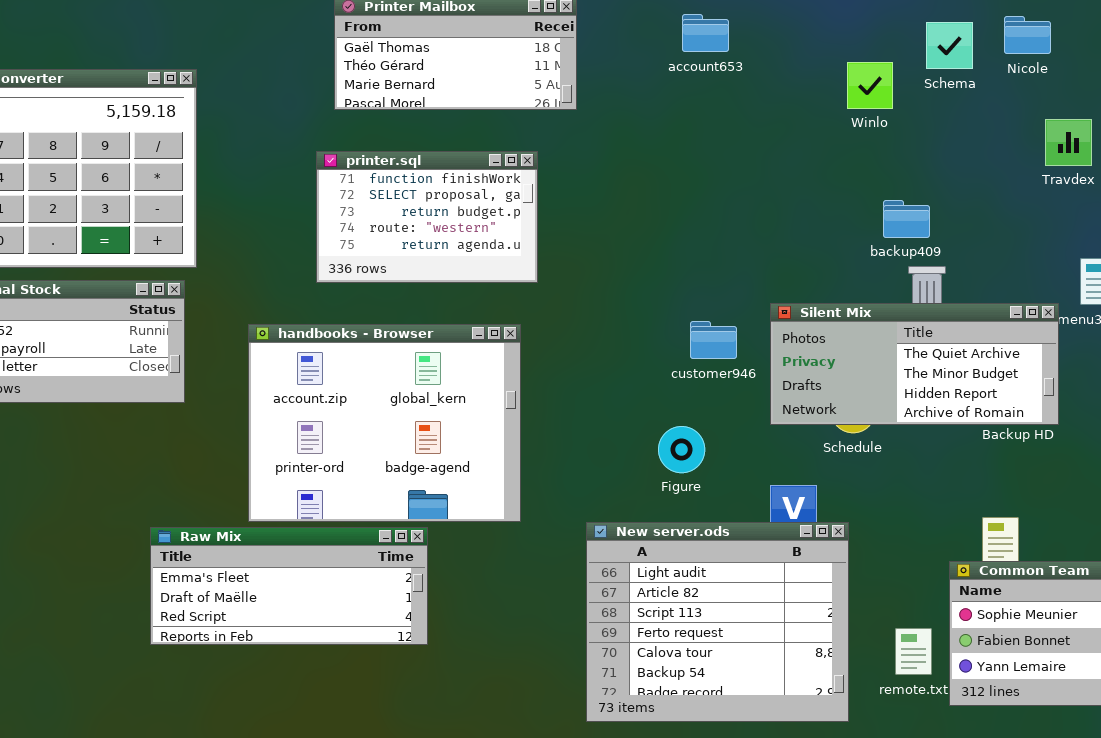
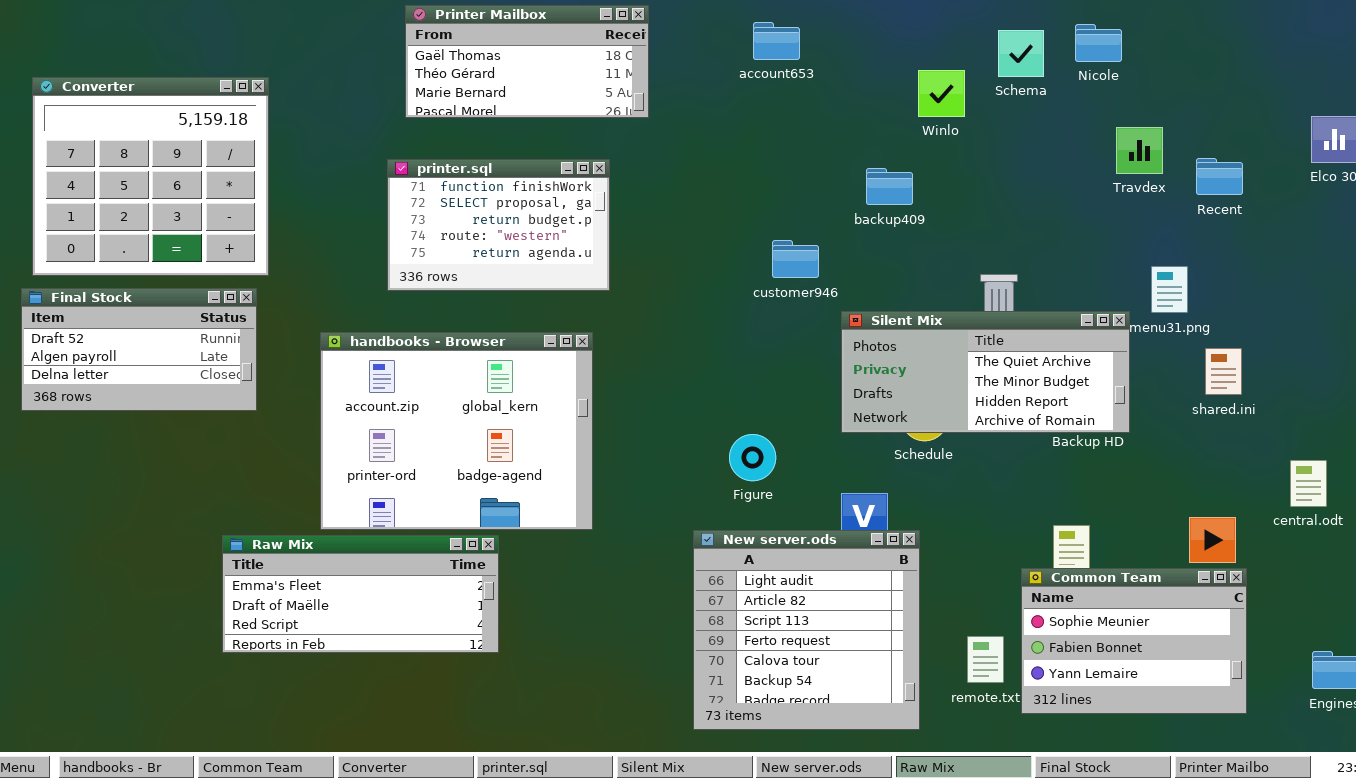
backup409: [883,200,930,238] -> [866,168,913,205], moved
customer946: [690,321,737,359] -> [772,240,819,278], moved
New server.ods: [586,522,849,722] -> [693,530,920,730], resized

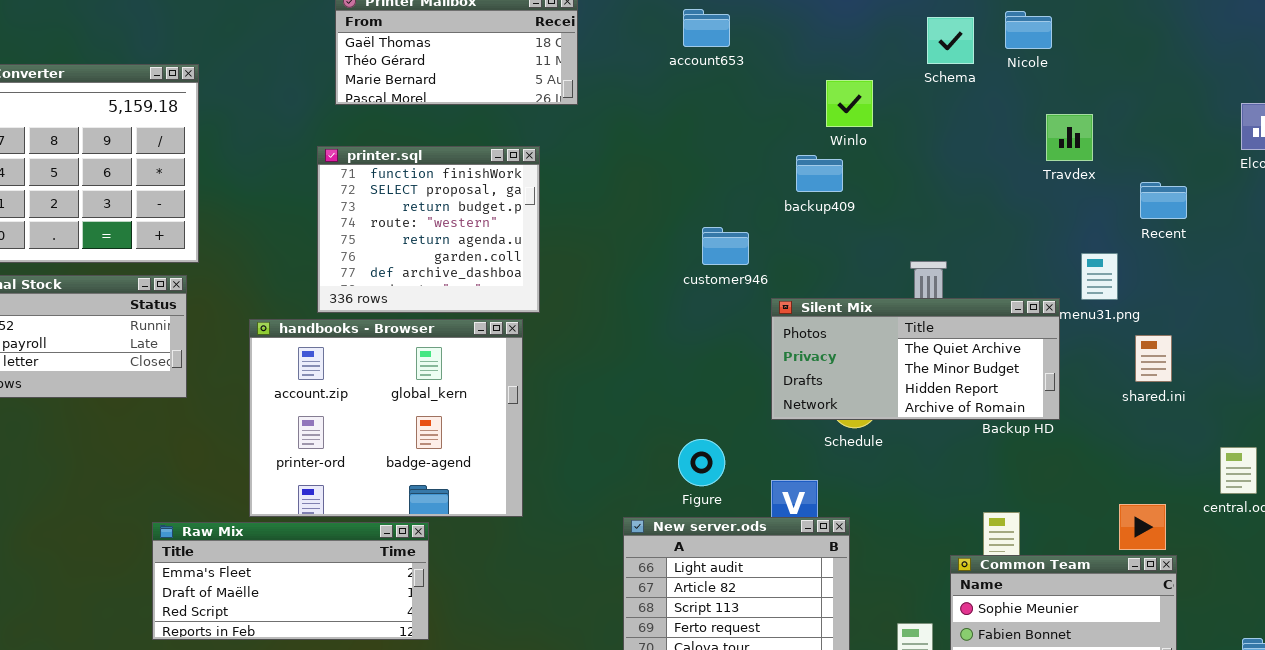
Winlo: [918,70,965,117] -> [826,80,873,127], moved
Recent: [1196,158,1243,195] -> [1140,182,1187,219], moved
printer.sql: [387,159,610,291] -> [317,146,540,313], resized
Figure: [729,434,776,481] -> [678,439,725,486], moved

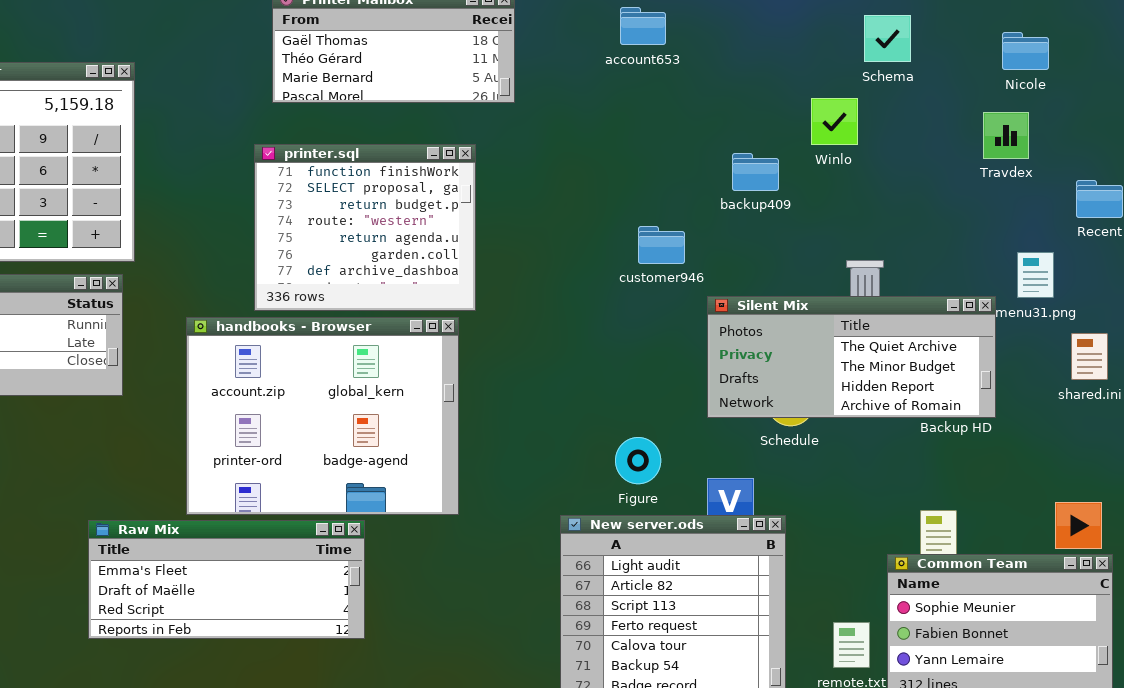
Nicole: [1005,11,1052,49] -> [1002,32,1049,70], moved
Winlo: [826,80,873,127] -> [811,98,858,145], moved

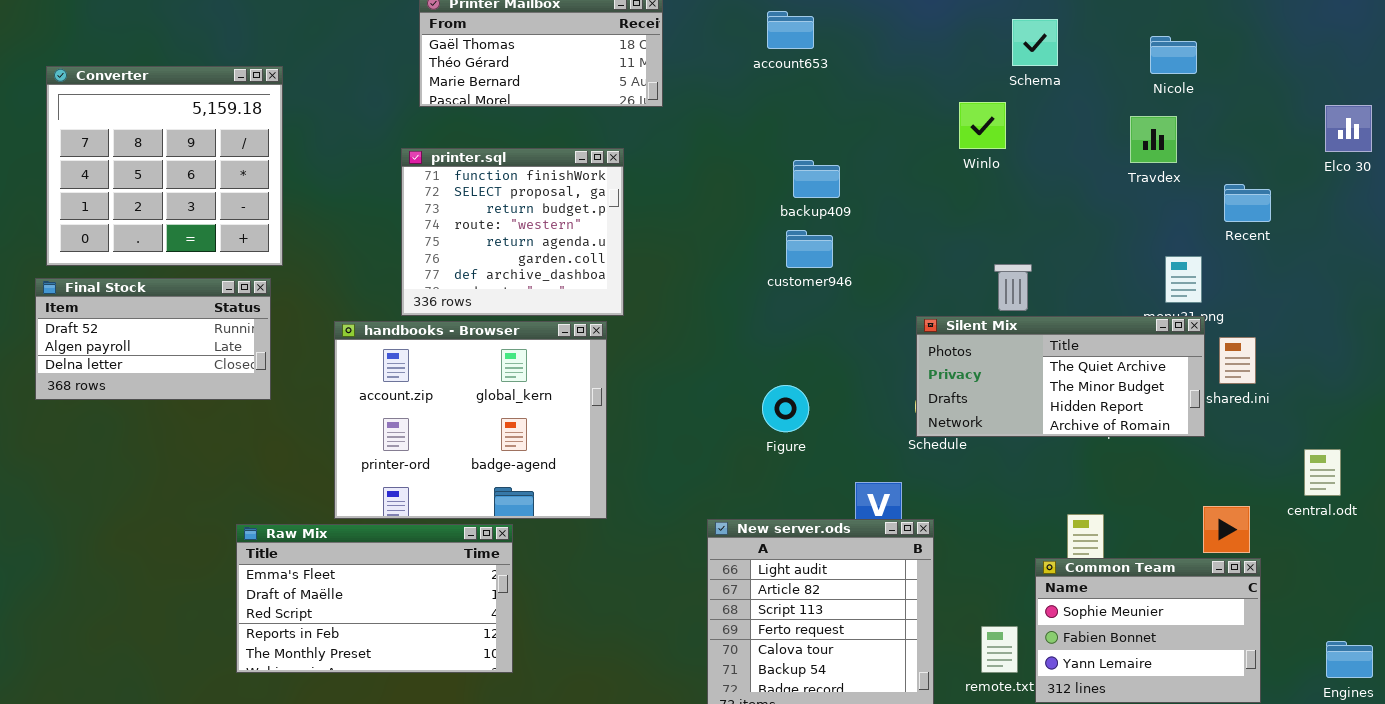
backup409: [732,153,779,191] -> [793,160,840,198], moved
Silent Mix: [707,296,996,418] -> [916,316,1205,437], moved
Figure: [615,437,661,484] -> [762,385,809,432], moved
Raw Mix: [88,520,365,639] -> [236,524,513,673], resized

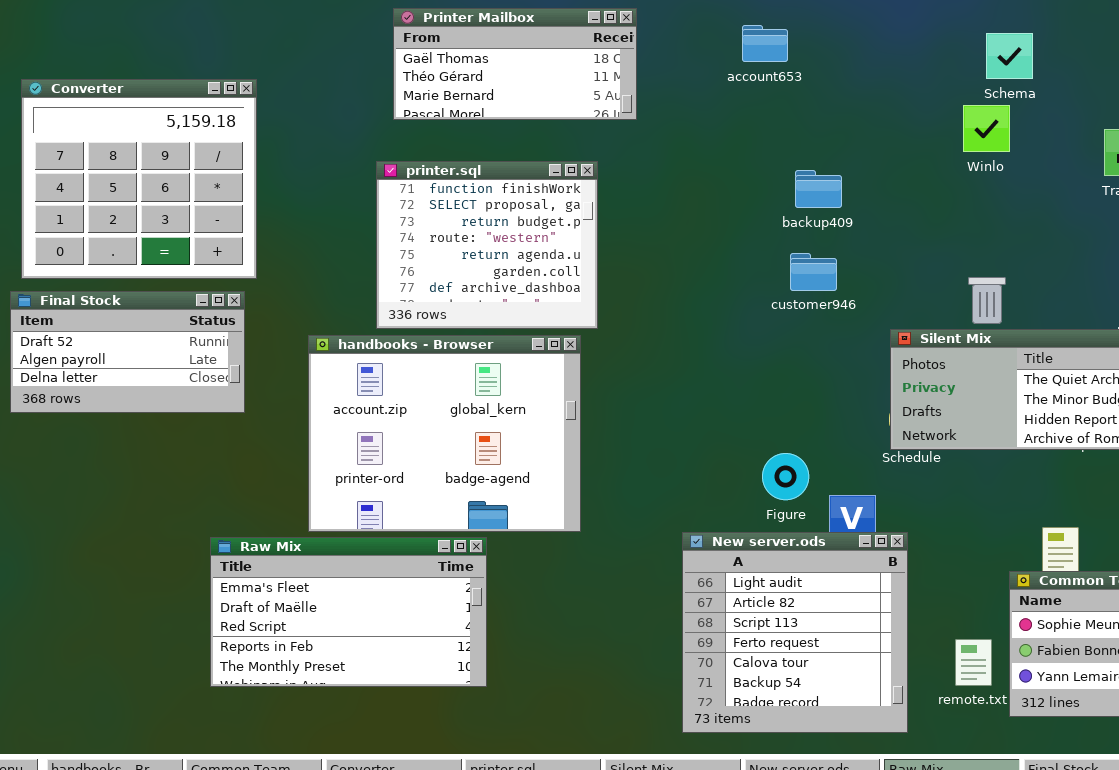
Winlo: [959,102,1006,149] -> [963,105,1010,152], moved
backup409: [793,160,840,198] -> [795,170,842,208], moved
customer946: [786,230,833,268] -> [790,253,837,291], moved
Figure: [762,385,809,432] -> [762,453,809,500], moved

